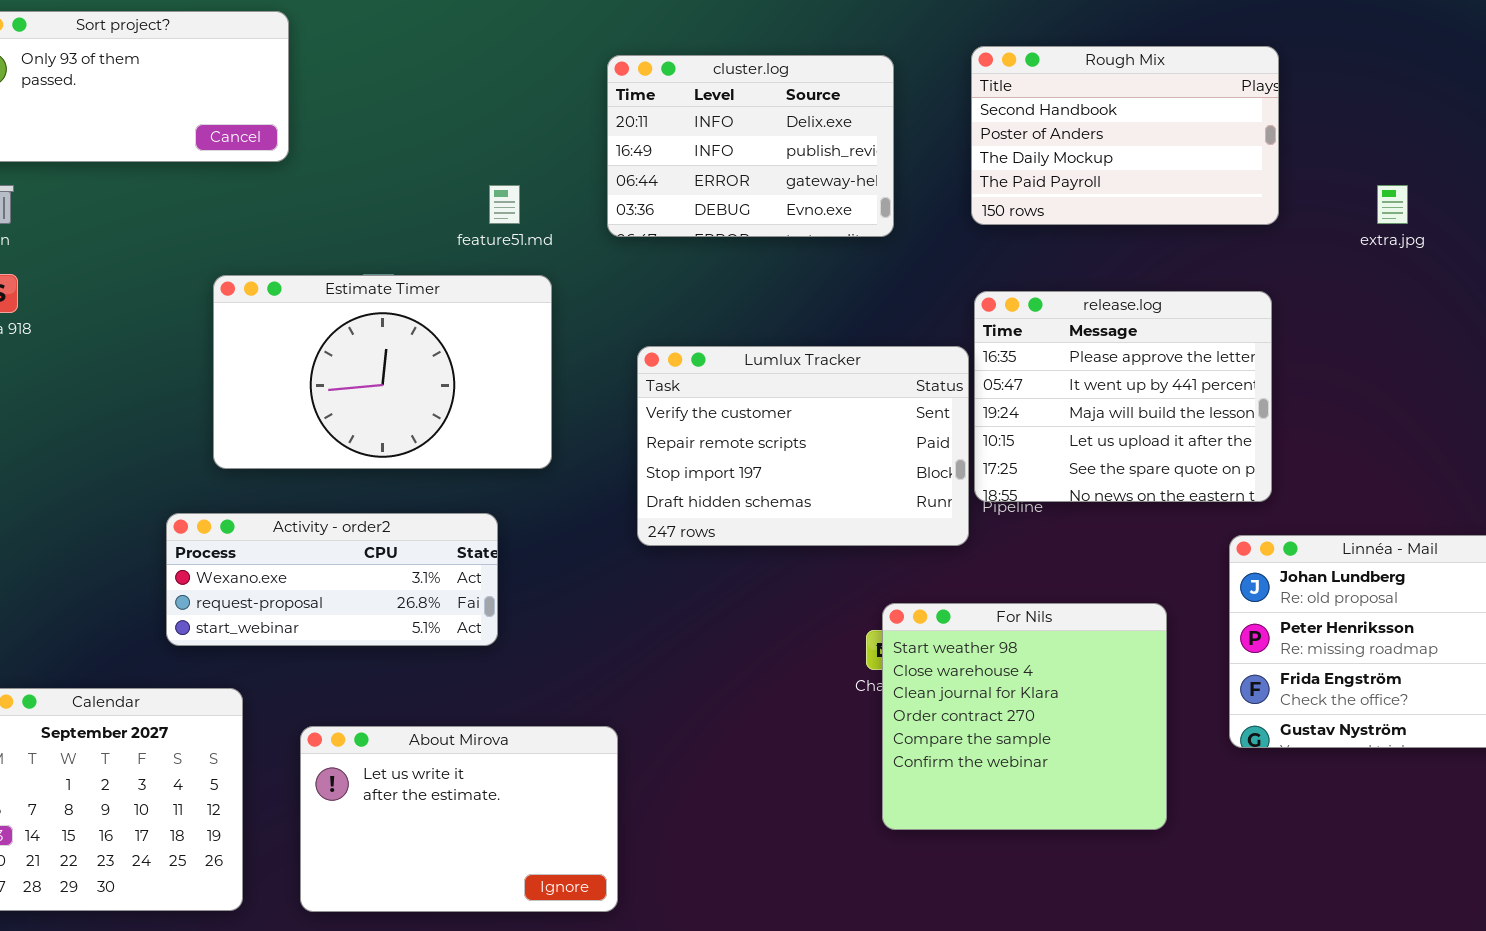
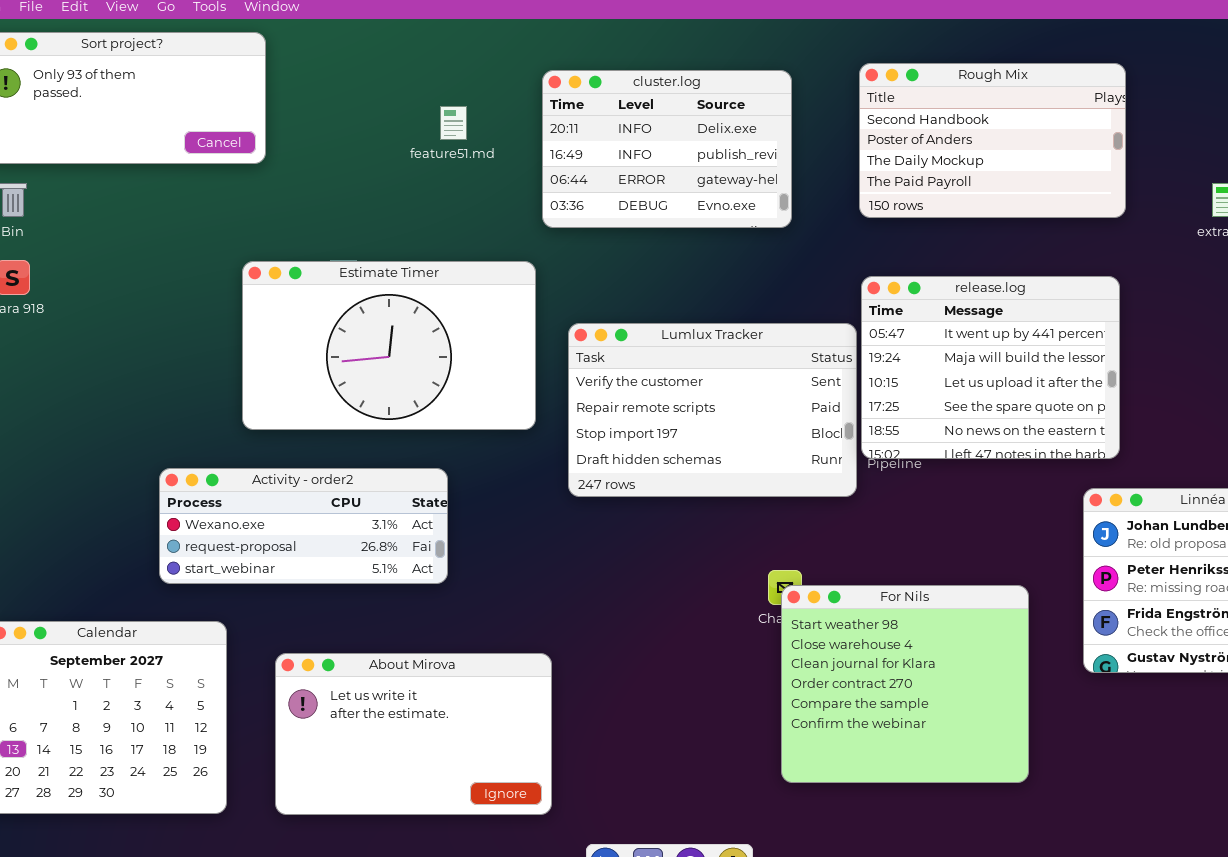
feature51.md: [489,185,520,224] -> [440,106,467,140], moved
Estimate Timer: [213,275,552,469] -> [242,261,536,430], moved
release.log: [974,291,1272,502] -> [861,276,1120,459], scrolled down 1 row
For Nils: [882,603,1167,830] -> [781,585,1029,783], moved

